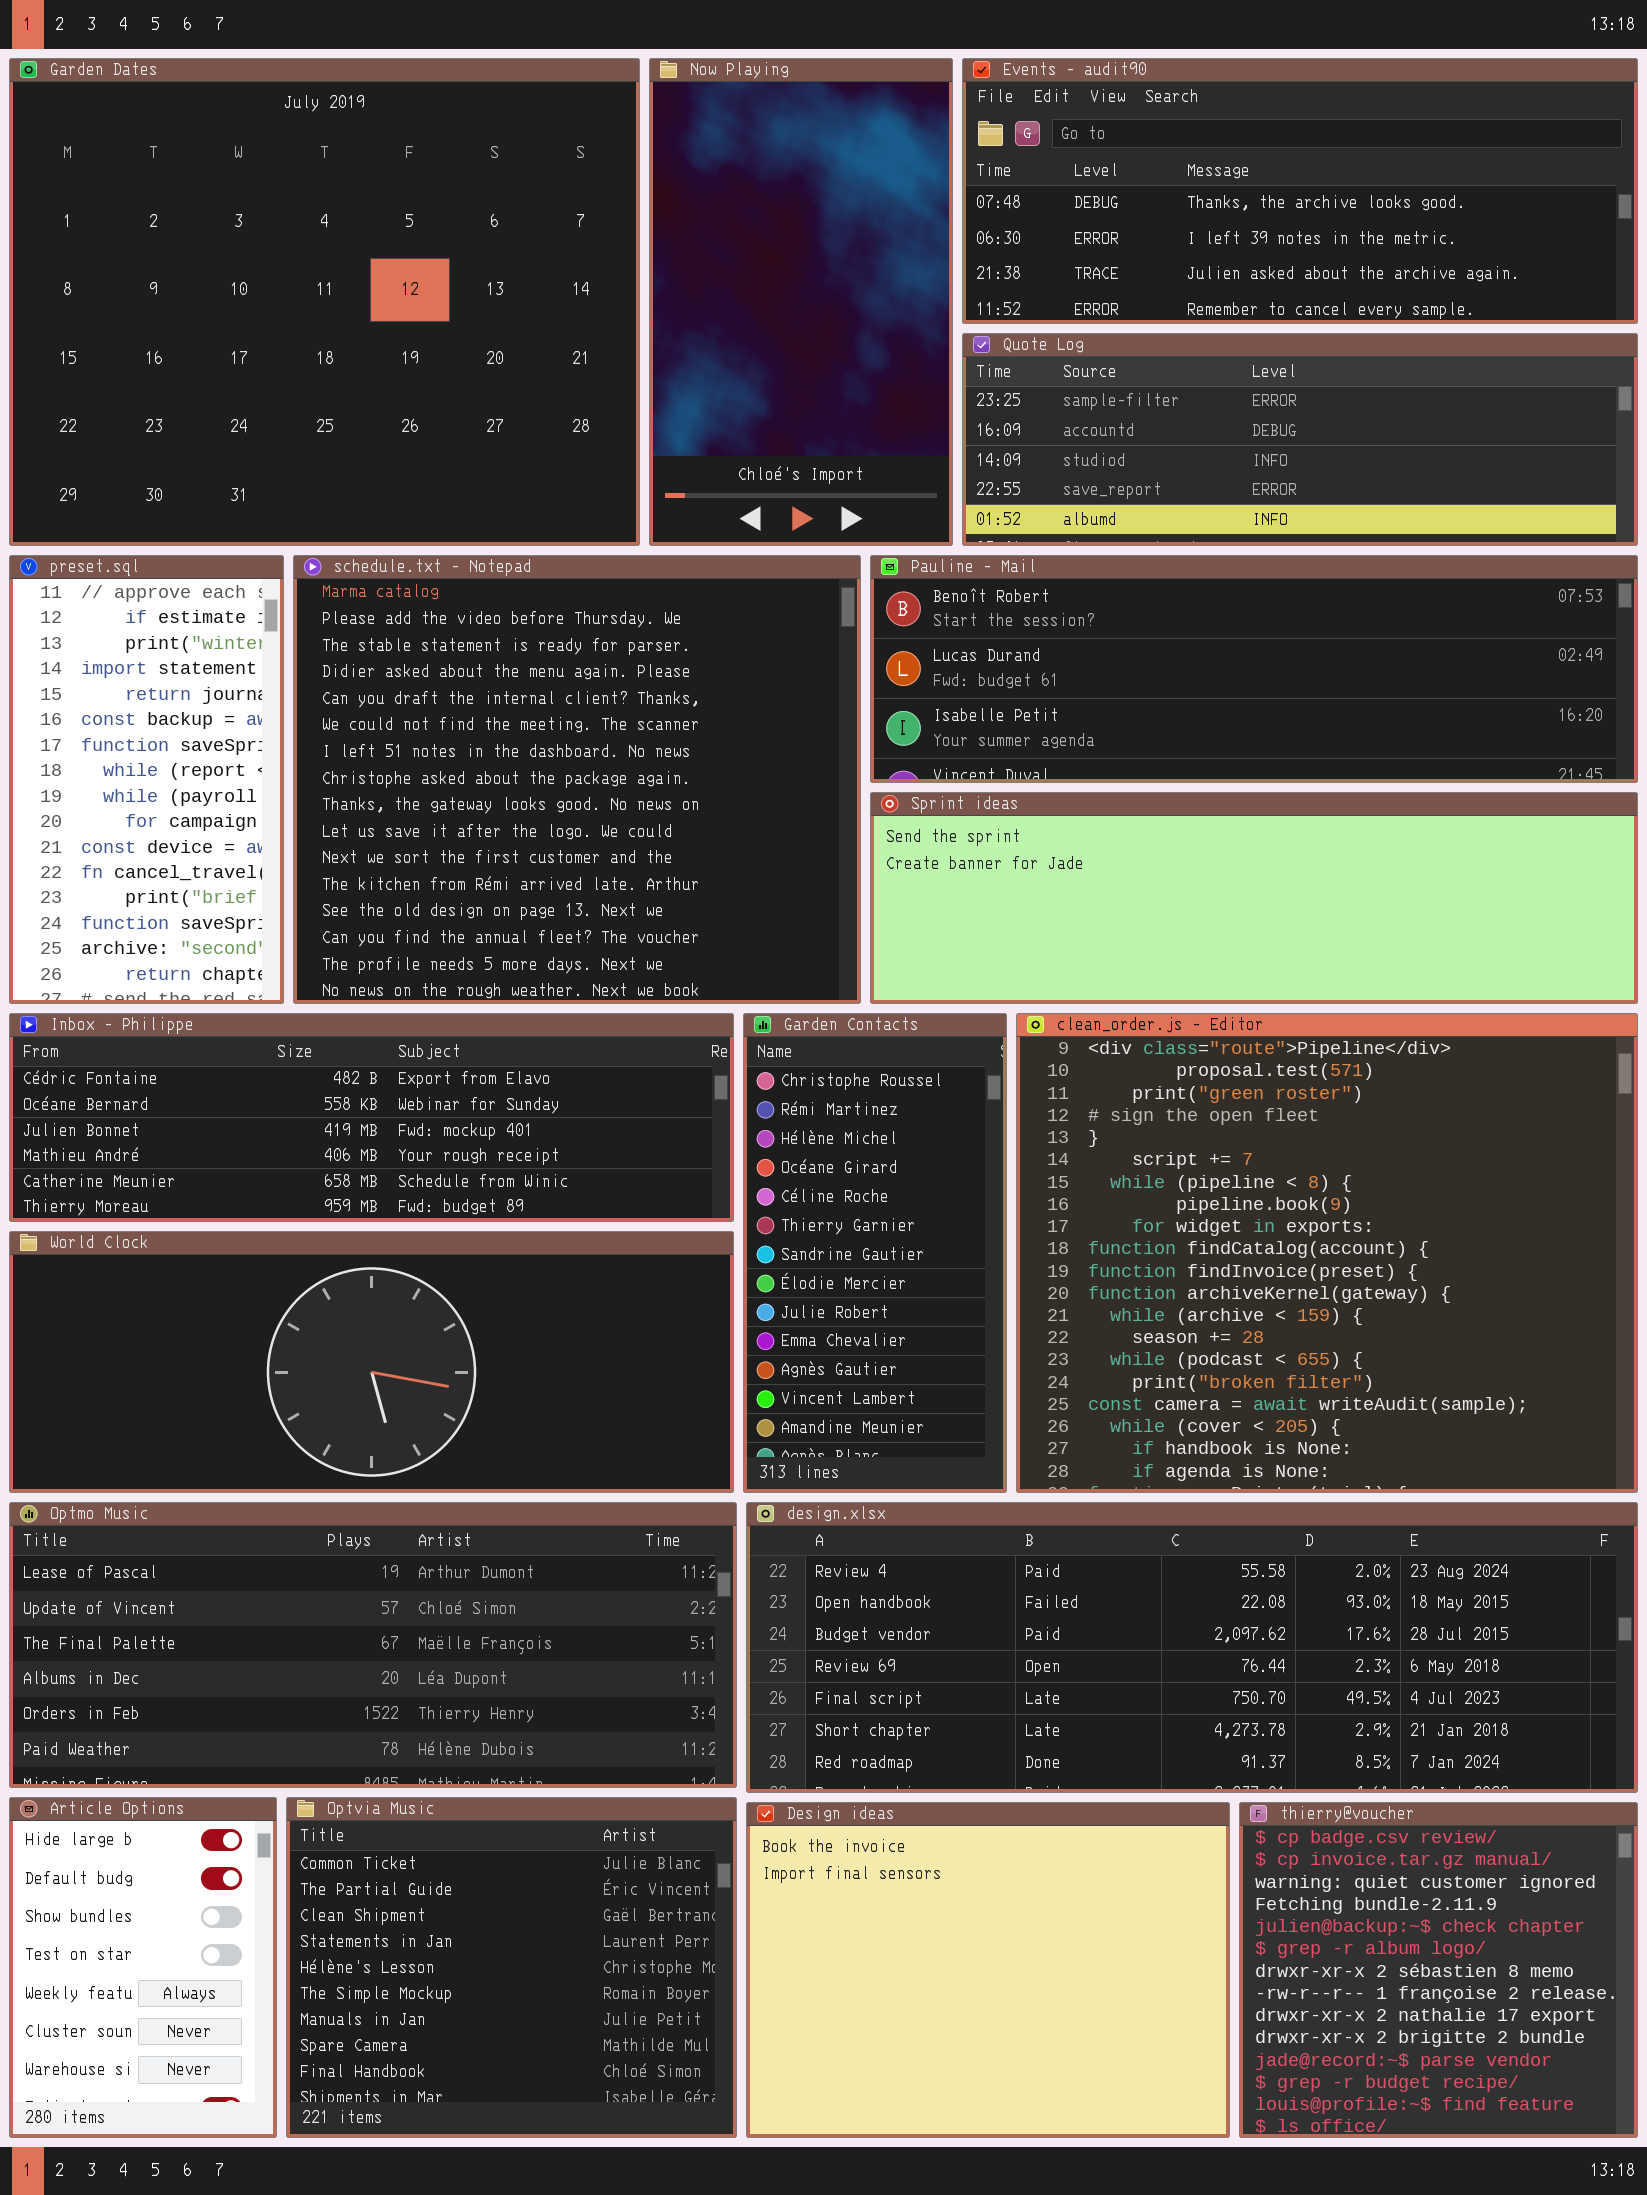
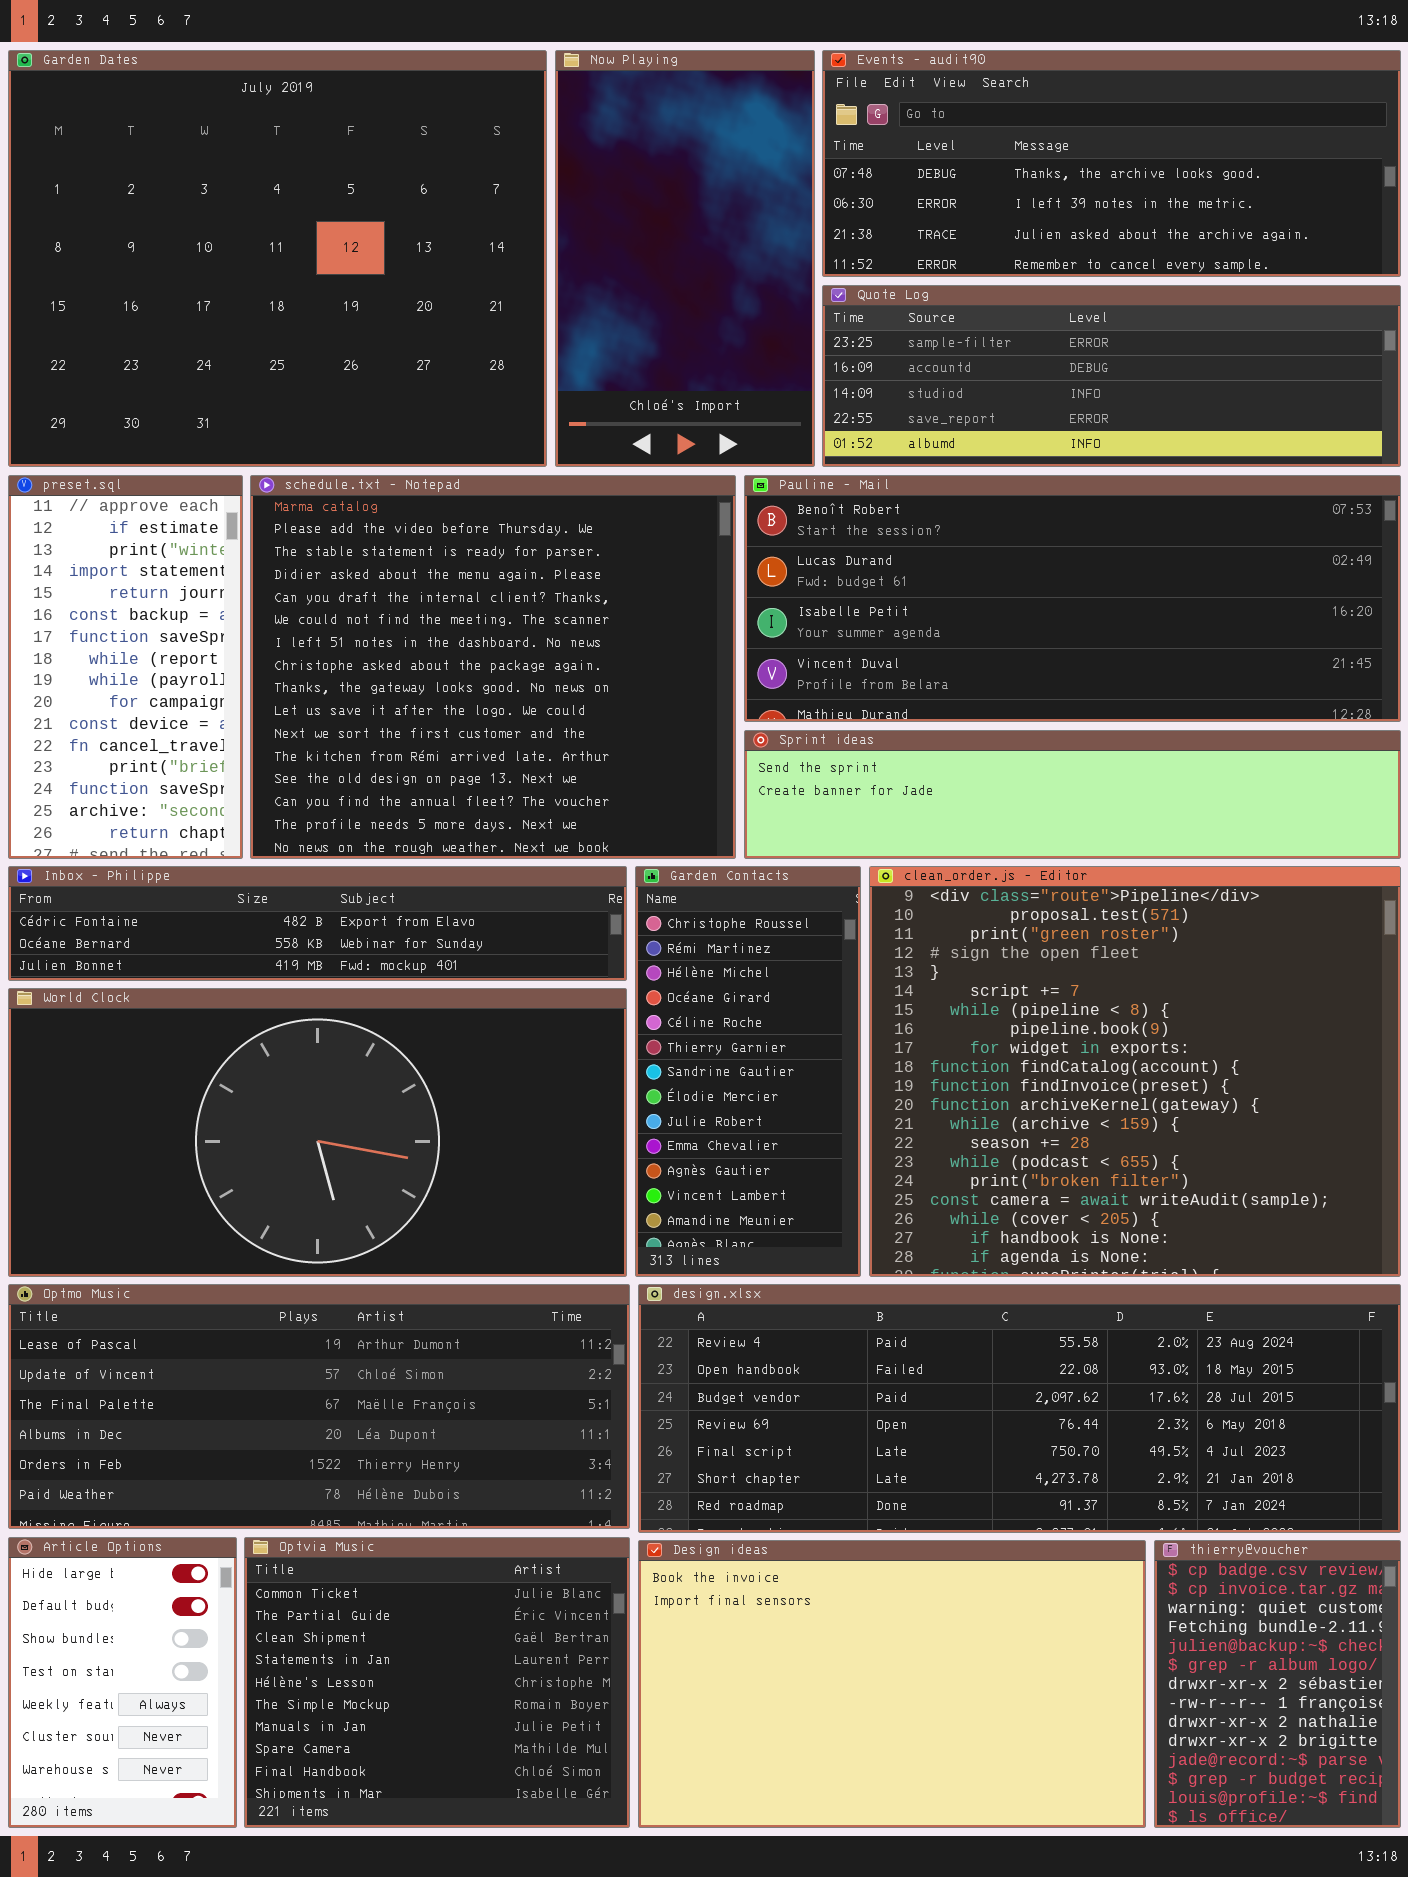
Pauline - Mail: [870,555,1638,783] -> [744,475,1401,722], resized
Sprint ideas: [870,792,1638,1004] -> [744,730,1401,859], resized
Inbox - Philippe: [9,1013,734,1222] -> [8,866,627,981], resized
World Clock: [9,1231,734,1493] -> [8,988,627,1277], resized
Design ideas: [746,1802,1230,2138] -> [638,1540,1146,1828], resized
thierry@voucher: [1239,1802,1638,2138] -> [1154,1540,1401,1828], resized

